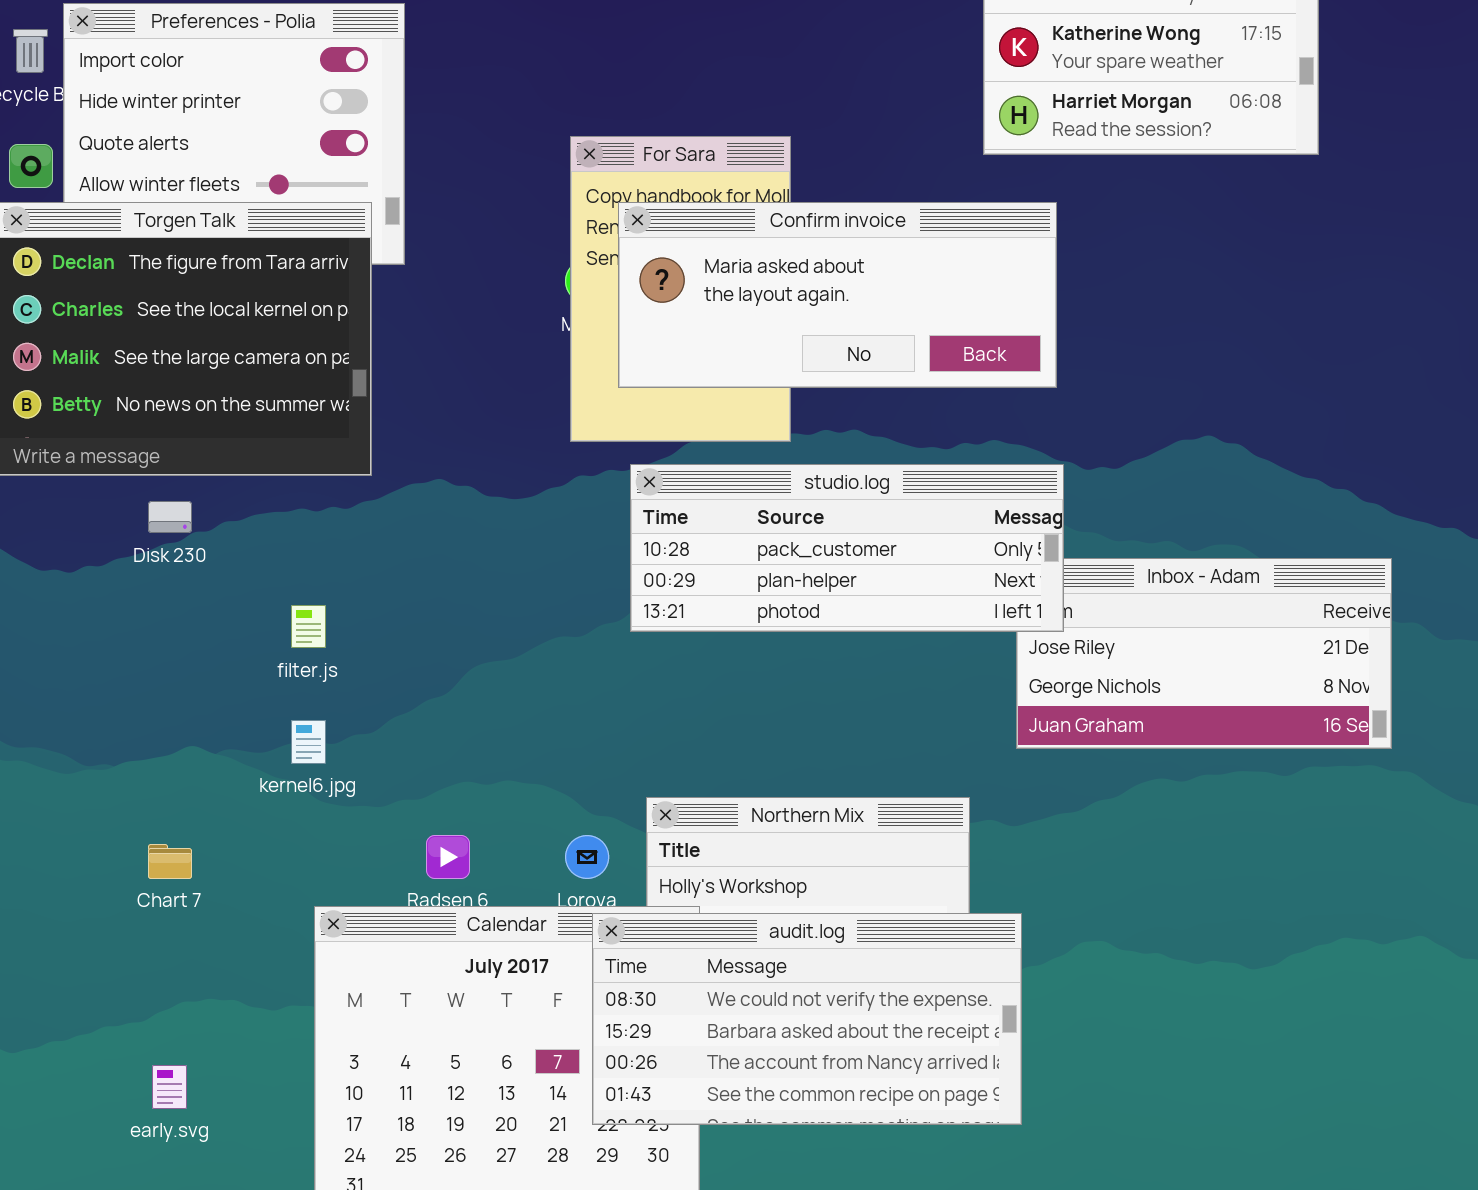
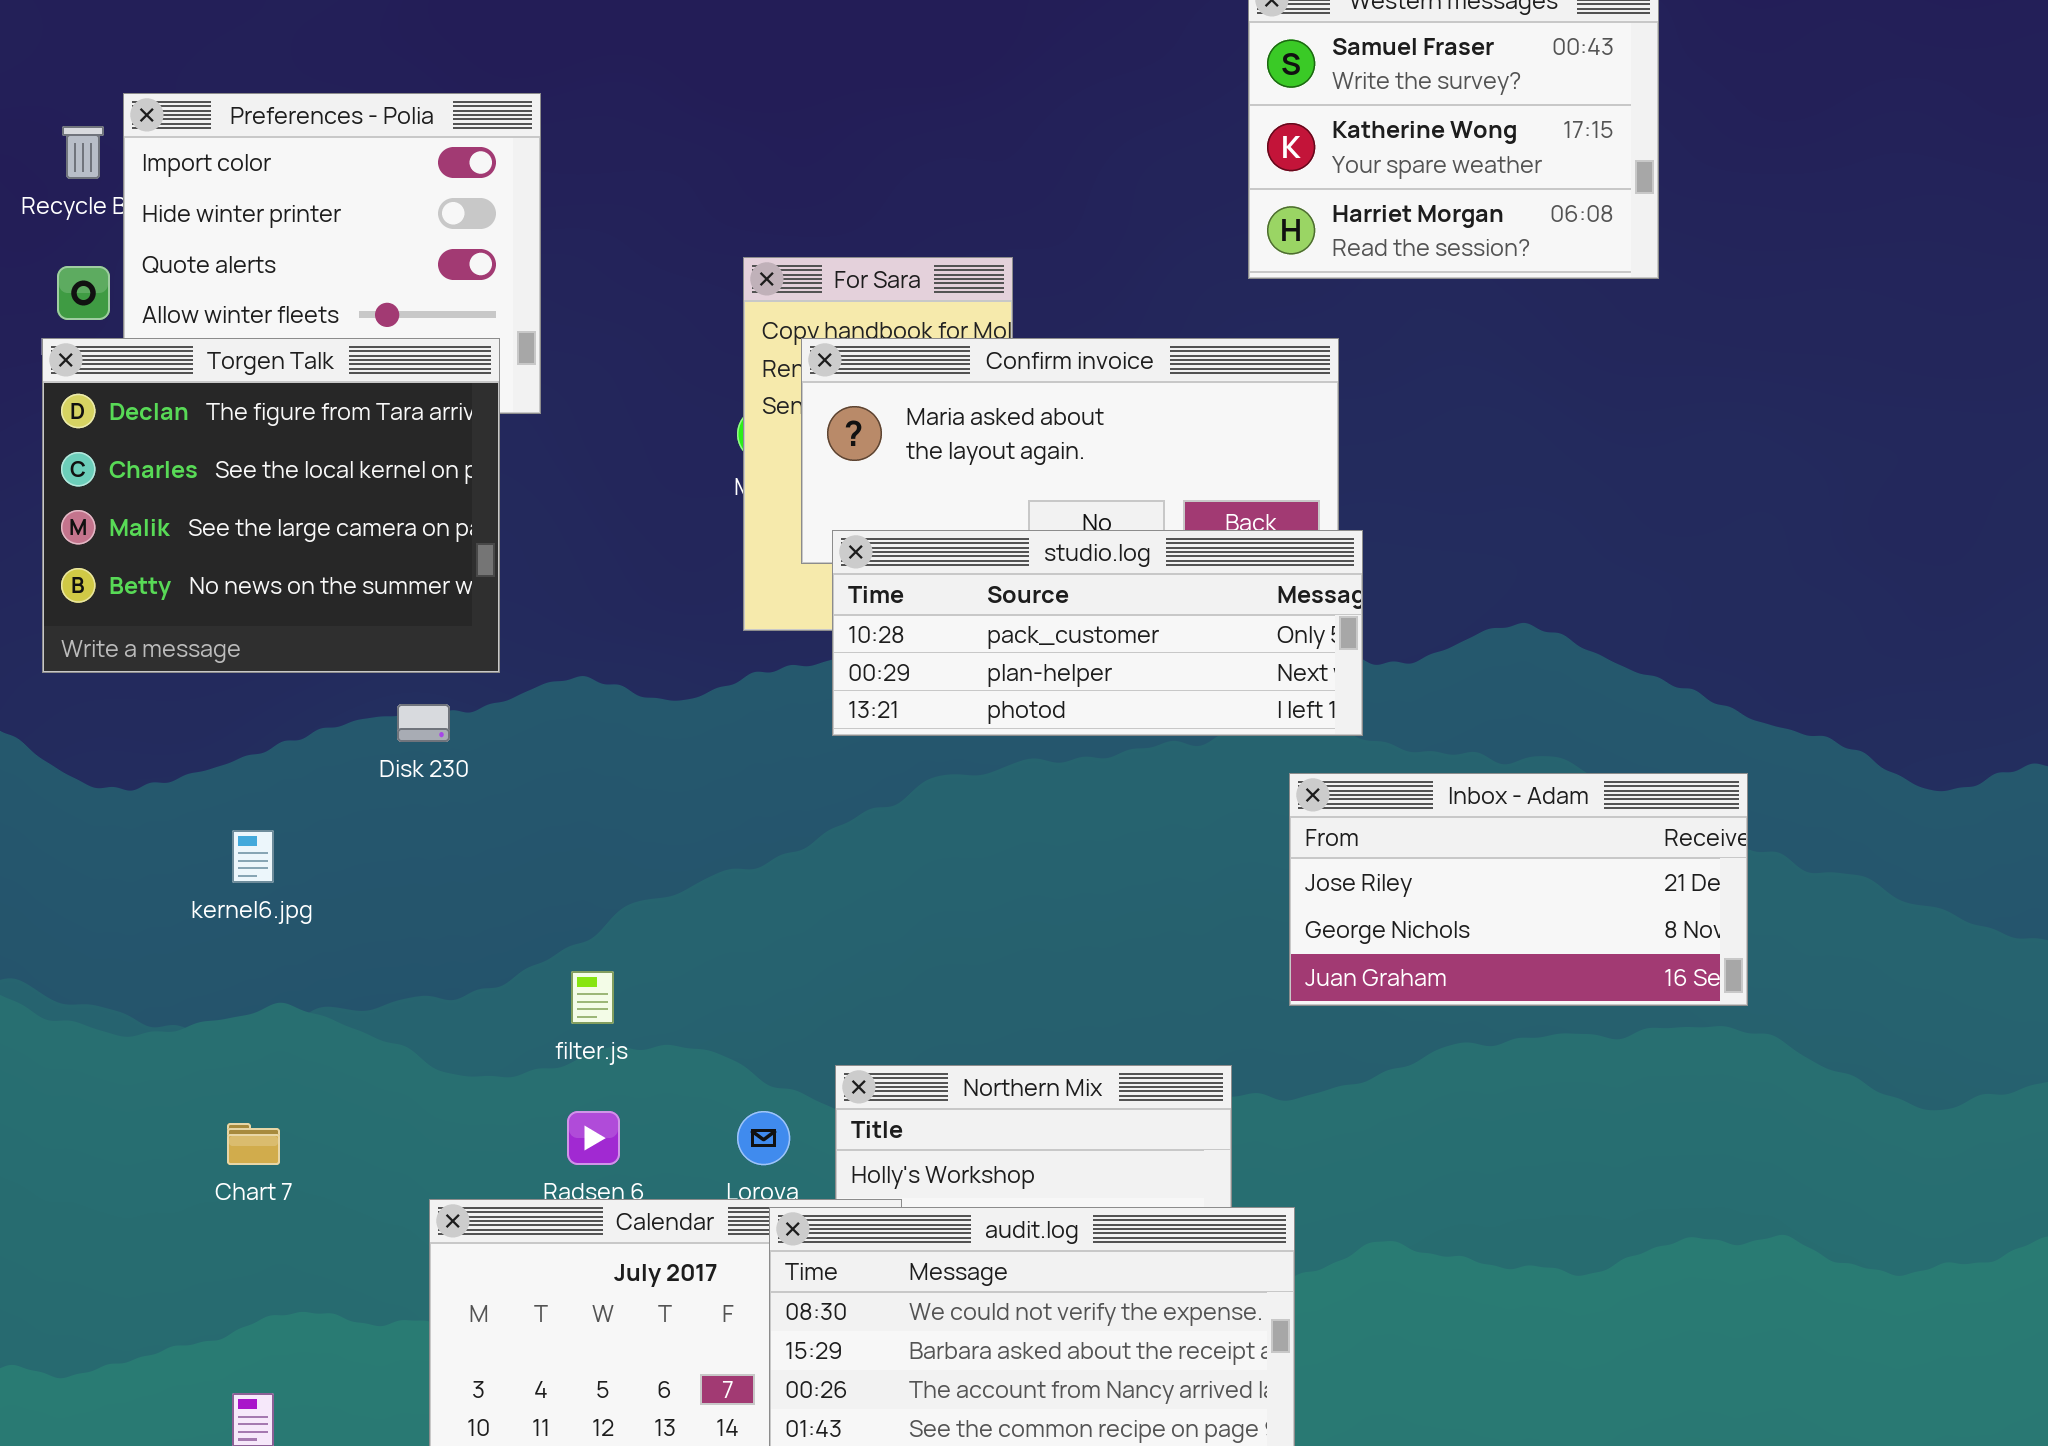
studio.log: [630,464,1064,632] -> [832,530,1363,736], moved
Disk 230: [148,501,192,533] -> [397,704,450,742], moved
filter.js: [291,605,326,648] -> [571,971,614,1024], moved
kernel6.jpg: [291,720,326,764] -> [232,830,274,883], moved

